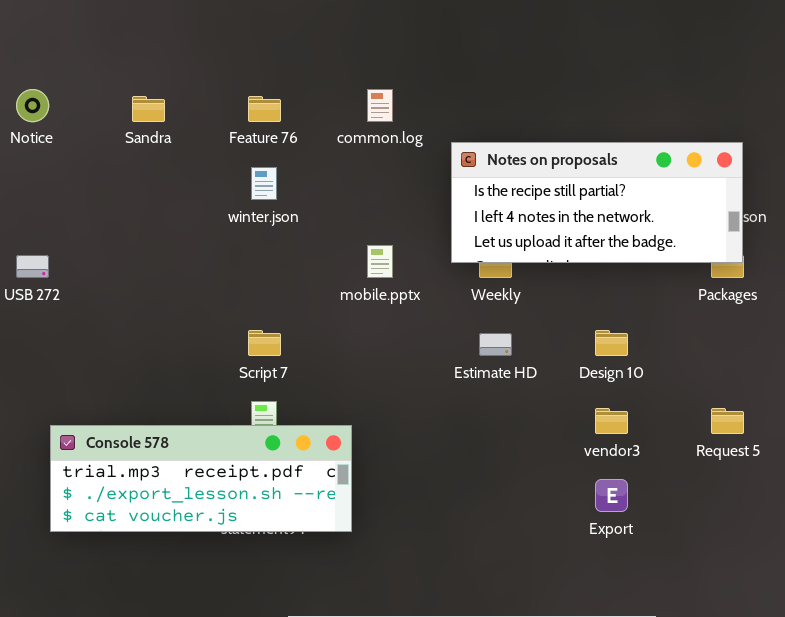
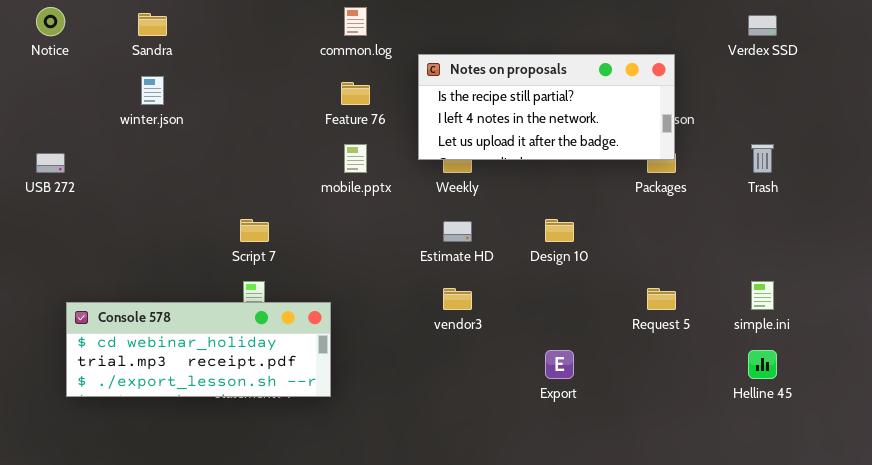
Feature 76: [248,96,281,122] -> [341,82,370,105], moved
winter.json: [251,167,277,200] -> [141,76,164,105], moved
vendor3: [595,408,628,434] -> [443,288,472,310], moved
Console 578: [50,425,352,532] -> [66,302,331,397], scrolled up 1 row

